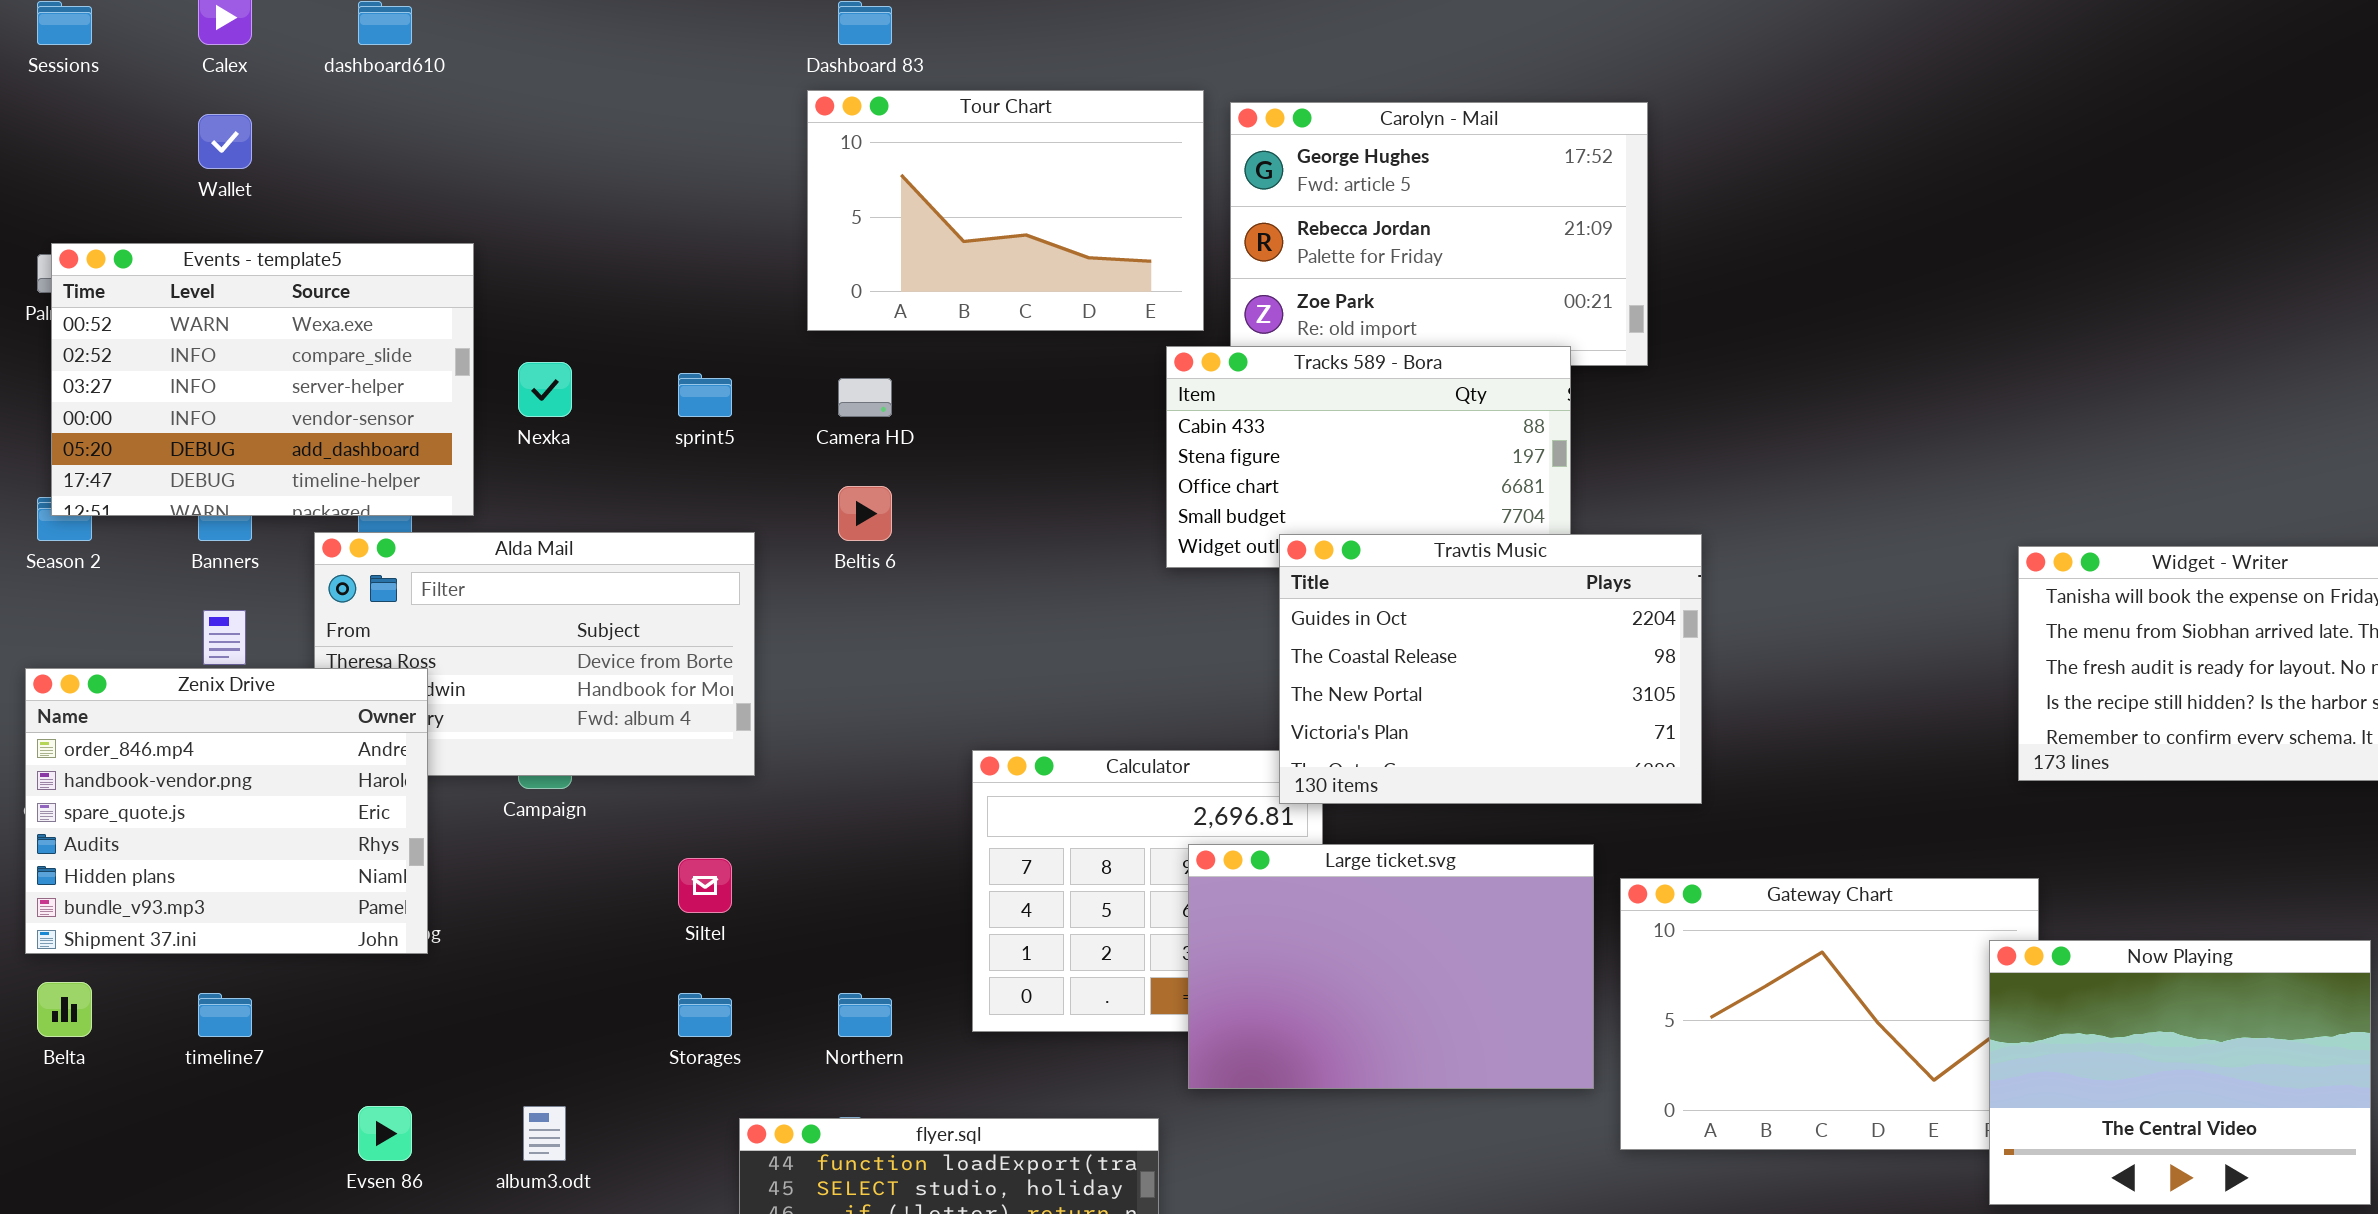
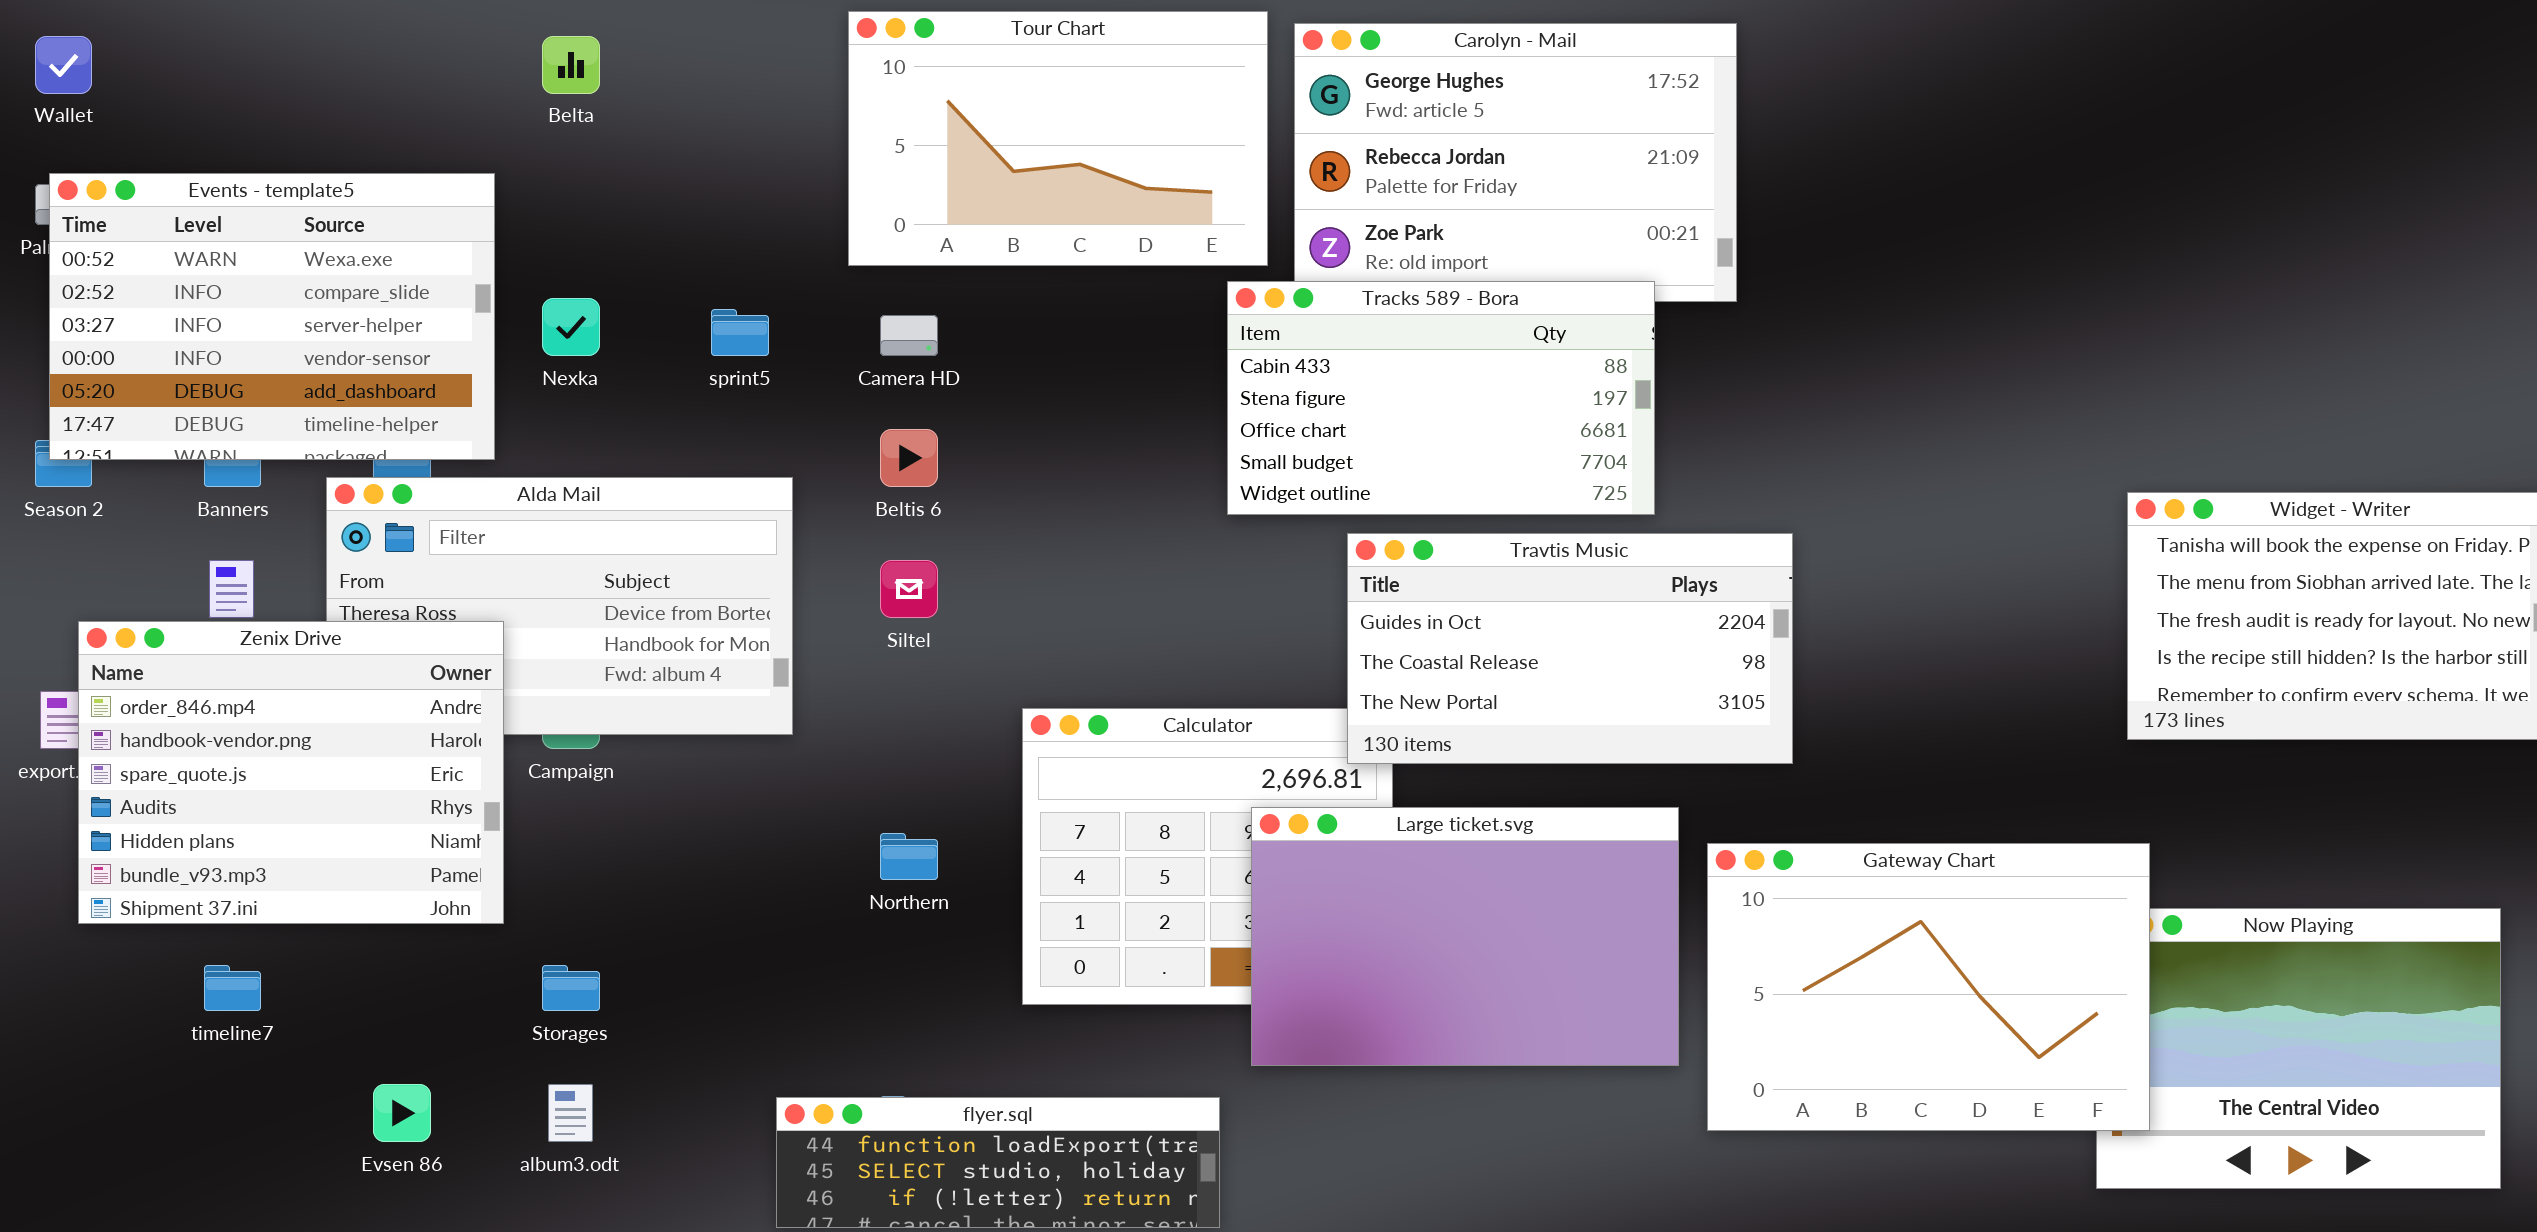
Wallet: [198,114,252,169] -> [35,36,92,94], moved
Travtis Music: [1279,534,1702,804] -> [1347,533,1793,764], resized
Zenix Drive: [25,668,428,954] -> [78,621,504,924], moved
Siltel: [678,858,732,913] -> [880,560,938,618], moved
Gateway Chart: [1620,878,2039,1150] -> [1707,843,2150,1131], raised
Belta: [37,982,92,1037] -> [542,36,600,94], moved
Storages: [678,993,732,1037] -> [542,965,600,1011], moved
Northern: [838,993,892,1037] -> [880,833,938,880], moved

